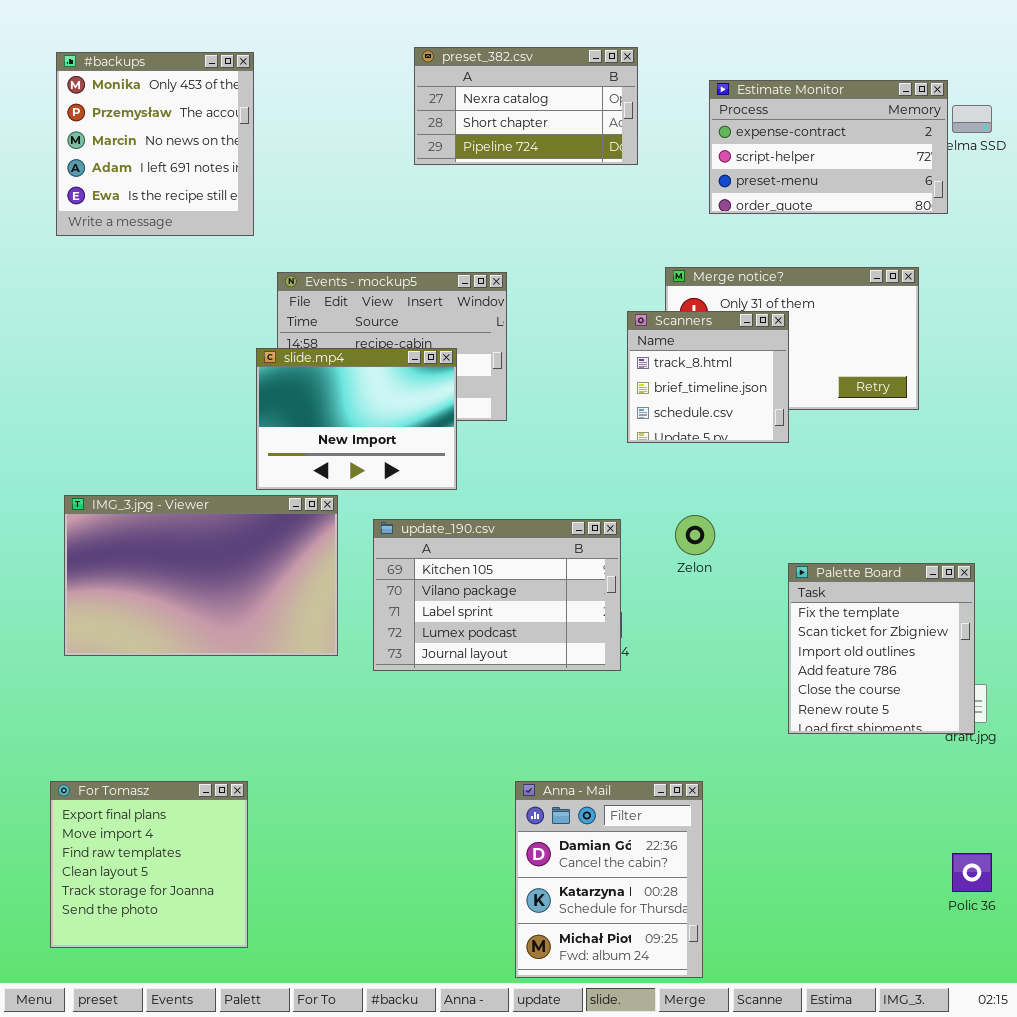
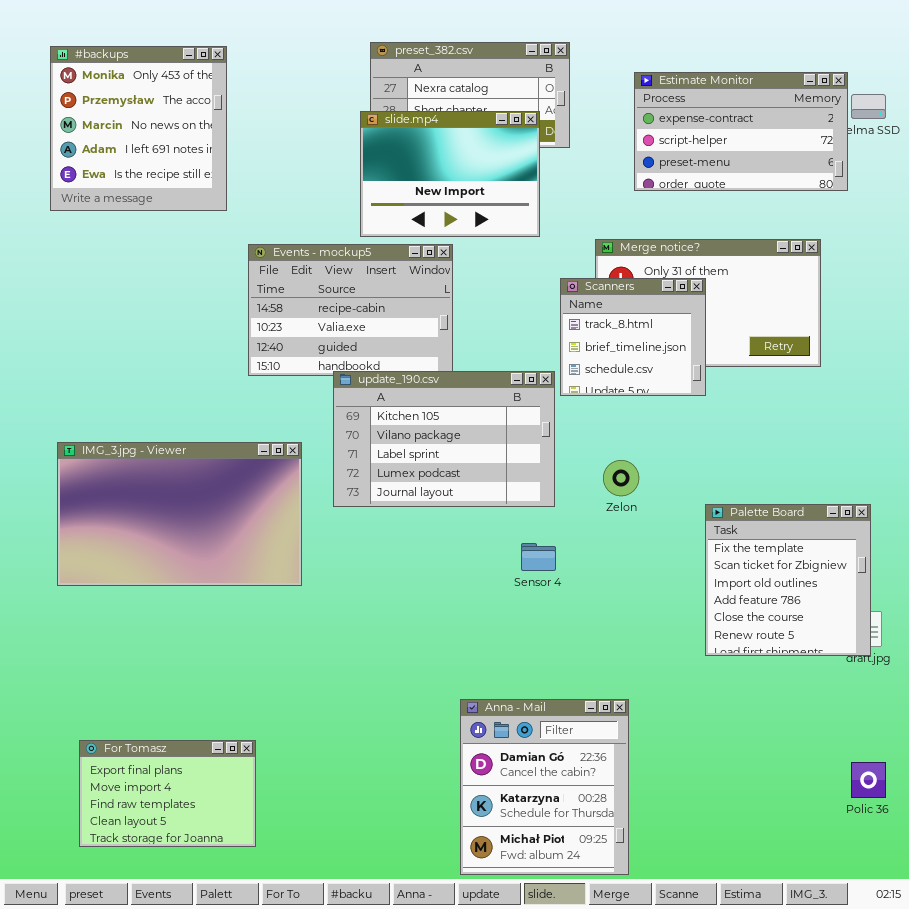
slide.mp4: [256,348,457,490] -> [360,111,540,237], moved
update_190.csv: [373,519,621,671] -> [333,371,555,507], moved
For Tomasz: [50,781,248,948] -> [79,740,256,847], moved, resized

